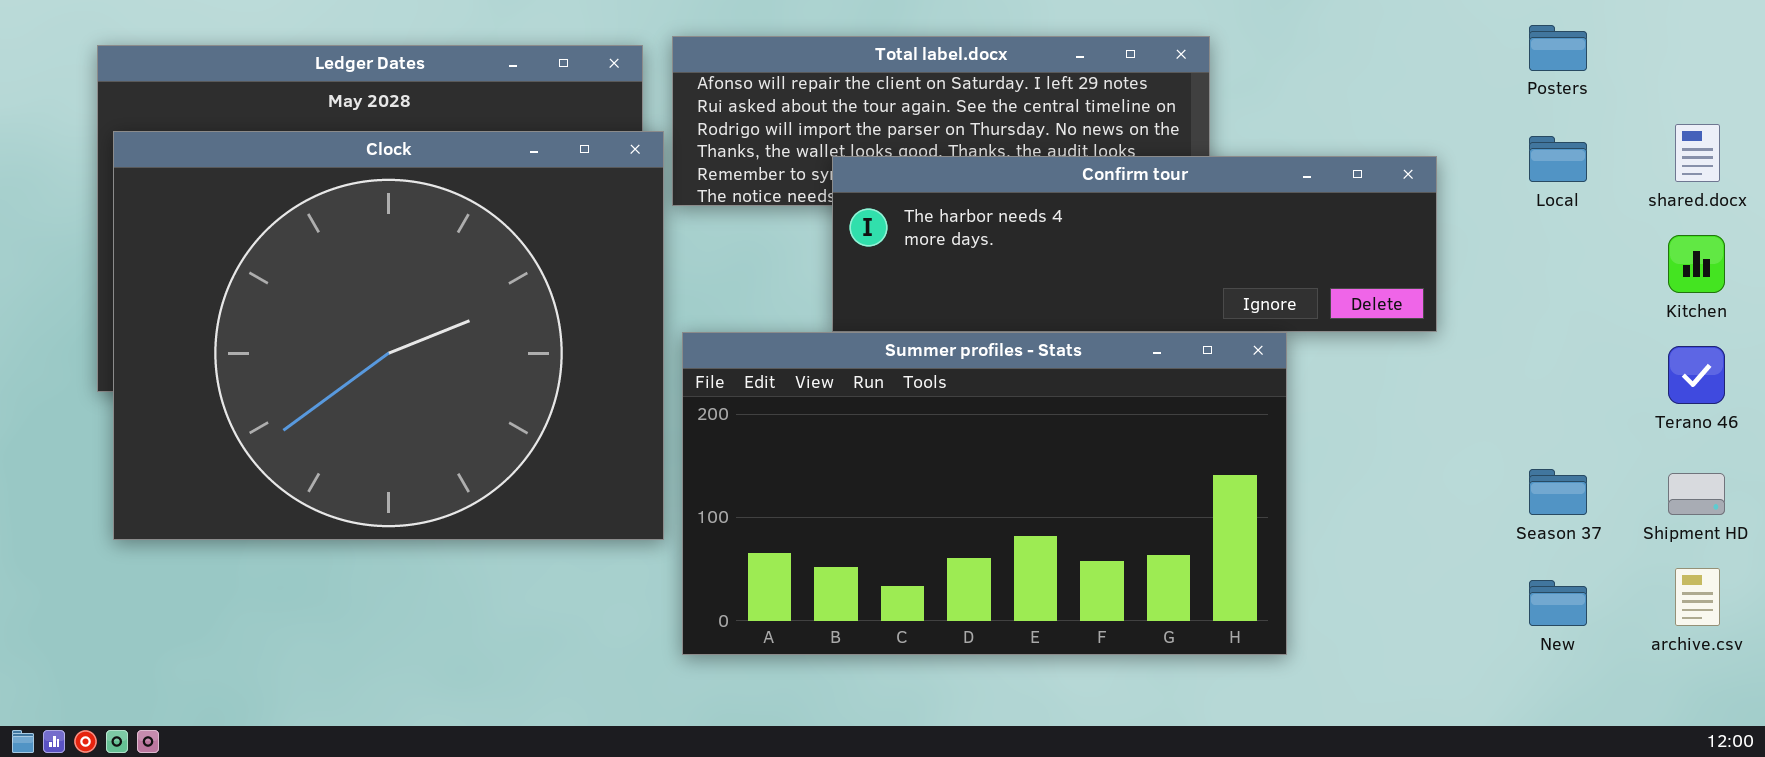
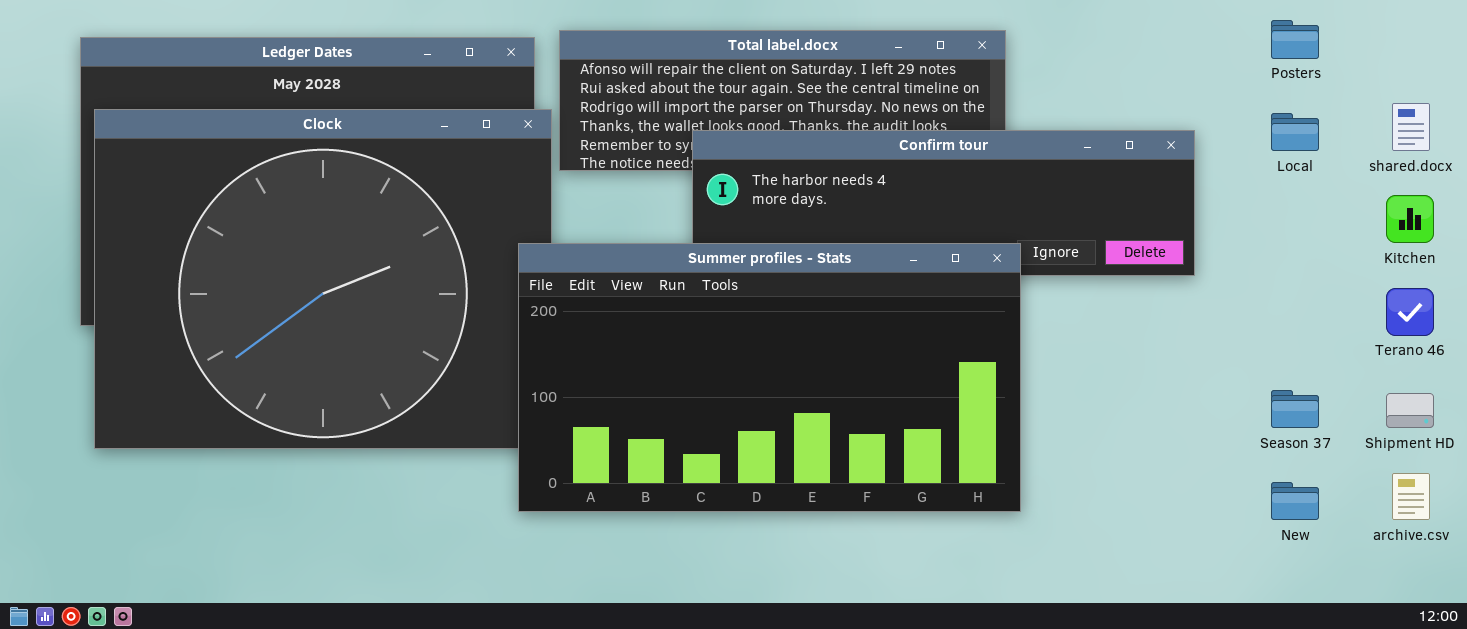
Summer profiles - Stats: [682,332,1287,655] -> [518,243,1021,512], moved

